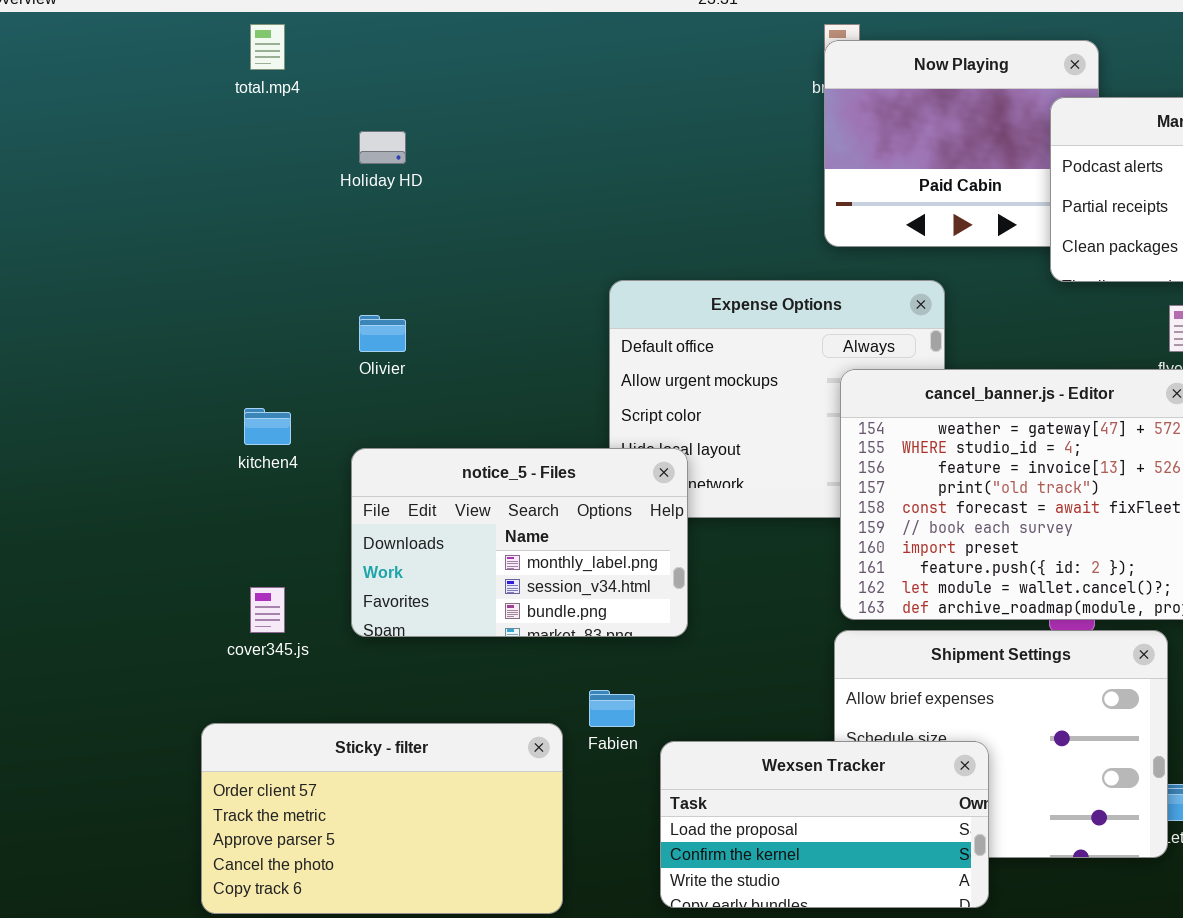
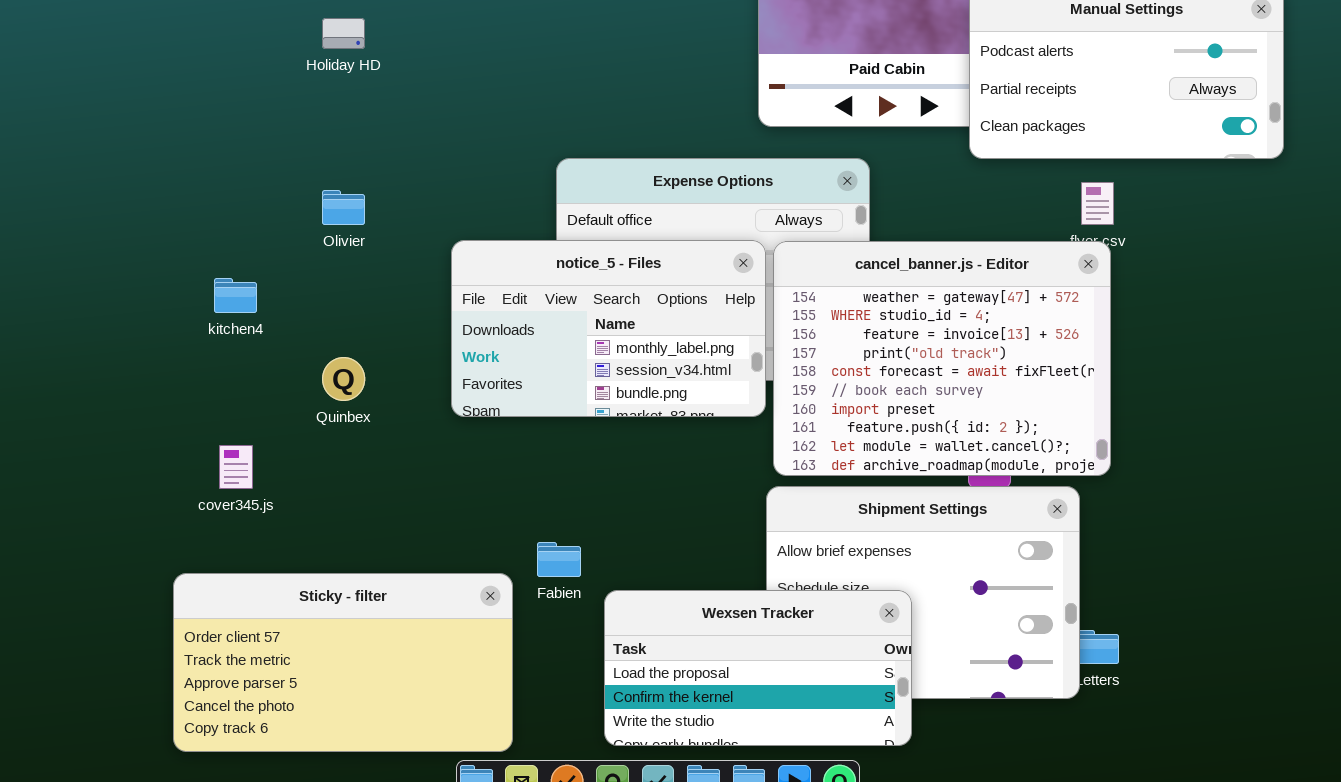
notice_5 - Files: [351,448,688,637] -> [451,240,766,417], moved

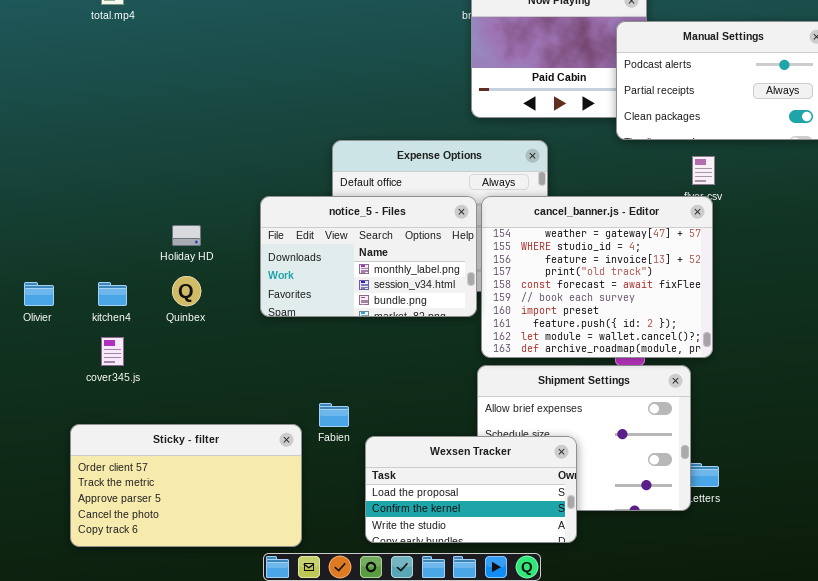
Holiday HD: [322,18,365,49] -> [172,225,201,246], moved
Olivier: [322,190,365,225] -> [24,282,54,306], moved
kitchen4: [214,278,257,313] -> [98,282,127,306], moved

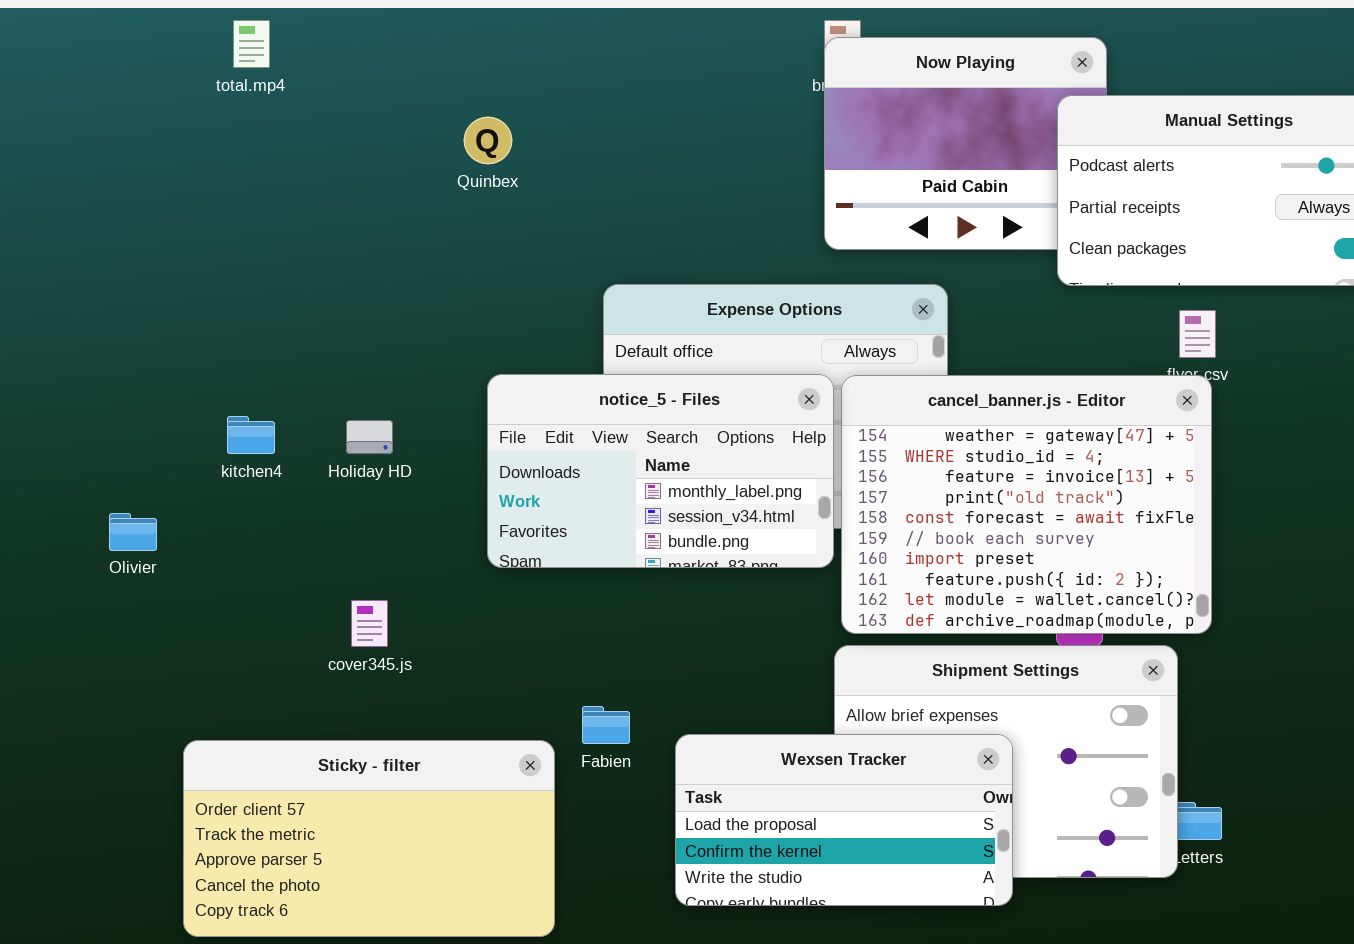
Quinbex: [172,276,201,306] -> [464,117,512,164], moved
kitchen4: [98,282,127,306] -> [227,416,275,454], moved
cover345.js: [101,337,124,366] -> [351,600,388,647], moved
Wexsen Tracker: [365,436,577,543] -> [675,734,1013,906], moved

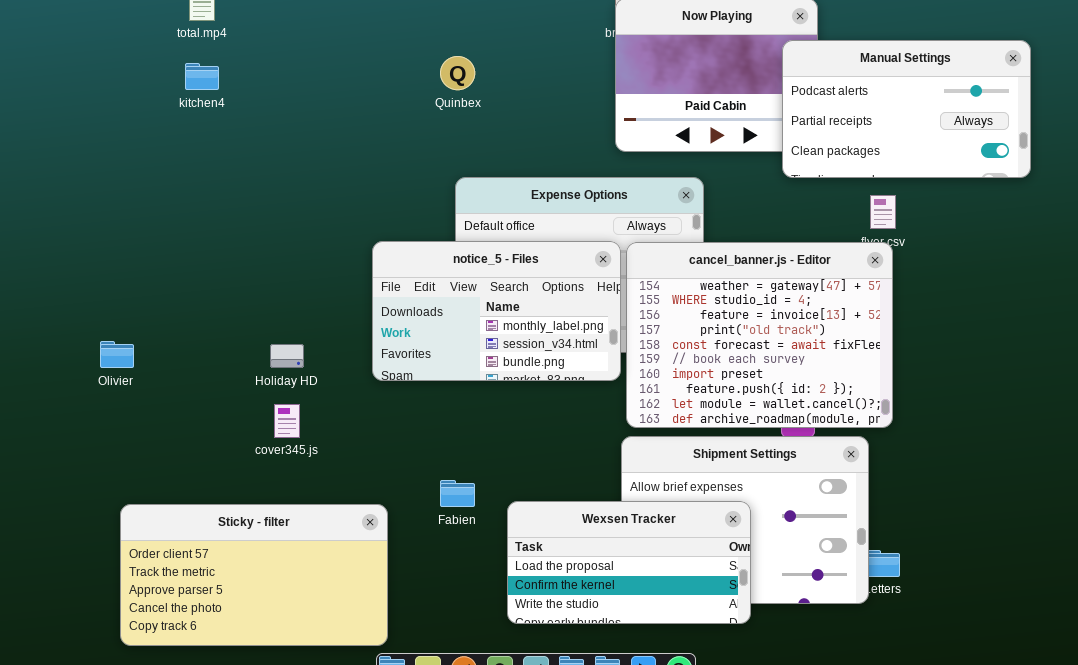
Quinbex: [464,117,512,164] -> [440,56,475,90], moved
kitchen4: [227,416,275,454] -> [185,63,219,90], moved
Holiday HD: [346,420,393,454] -> [270,344,304,368], moved
Sticky - filter: [183,740,555,937] -> [120,504,388,646], moved

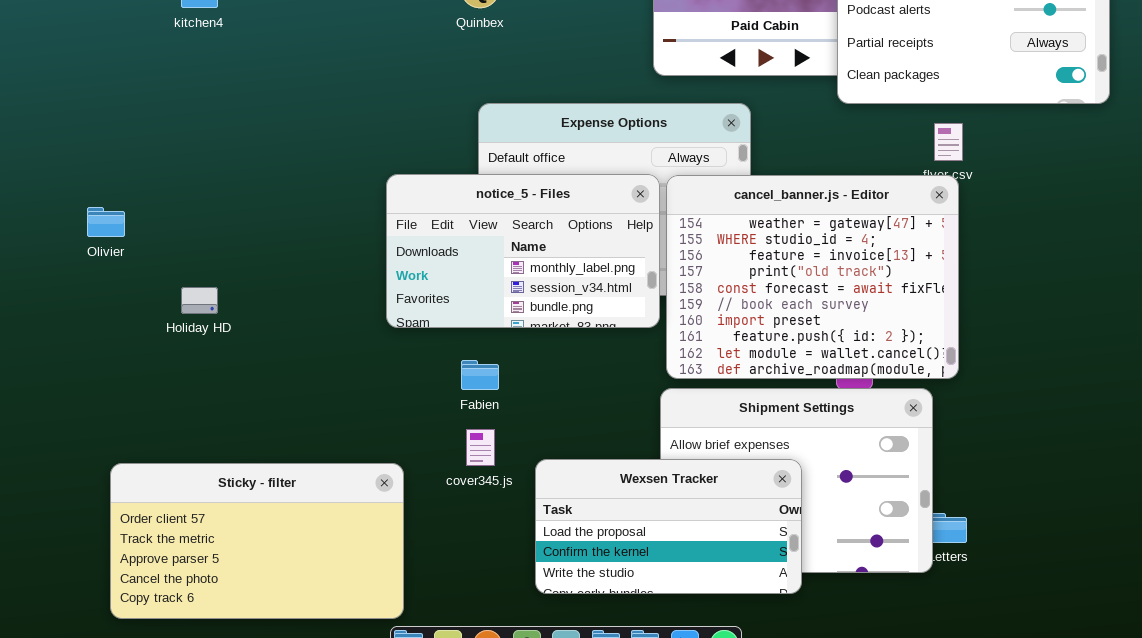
Olivier: [100,341,134,368] -> [87,207,125,237], moved
Holiday HD: [270,344,304,368] -> [181,287,218,314], moved
cover345.js: [274,404,300,438] -> [466,429,495,466], moved
Fabien: [440,480,475,507] -> [461,360,499,390], moved

